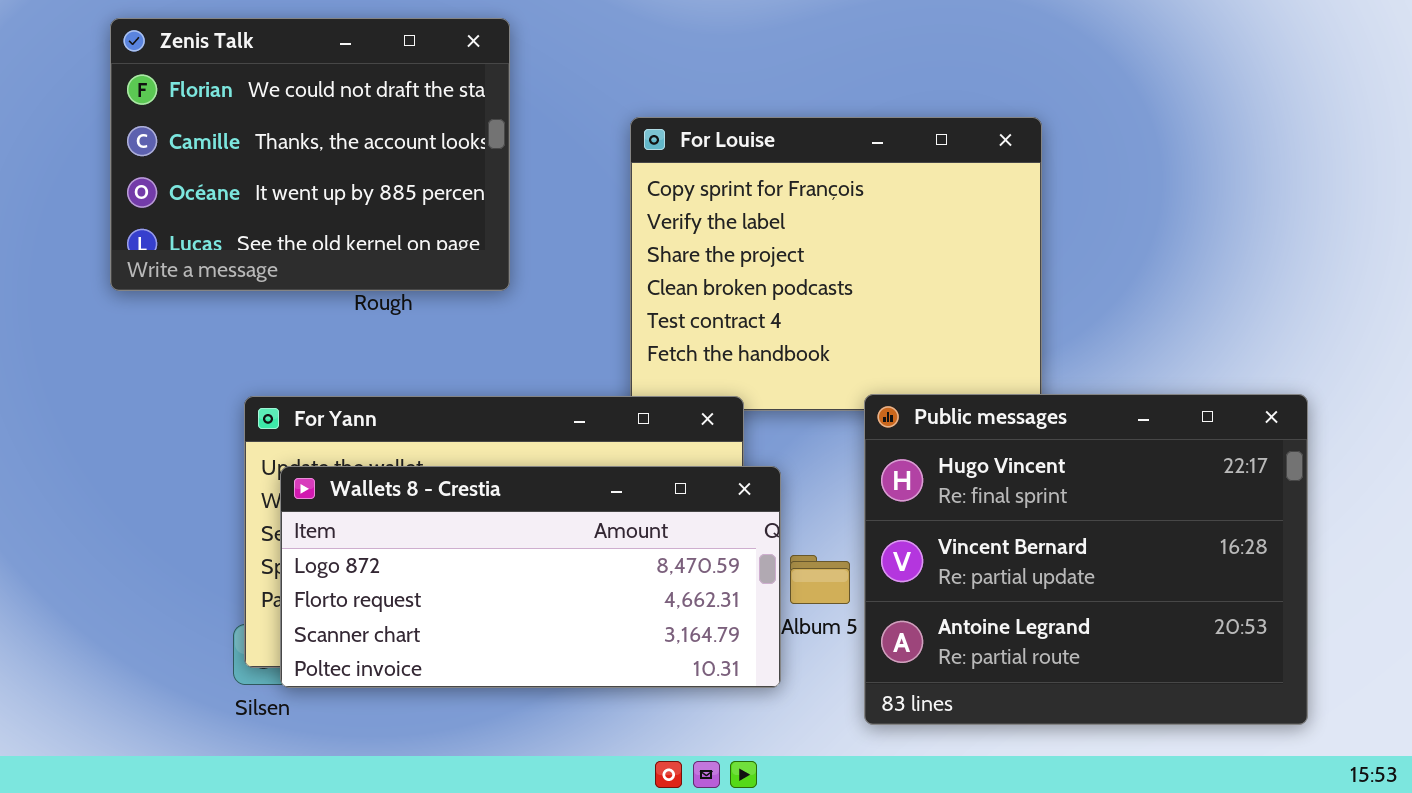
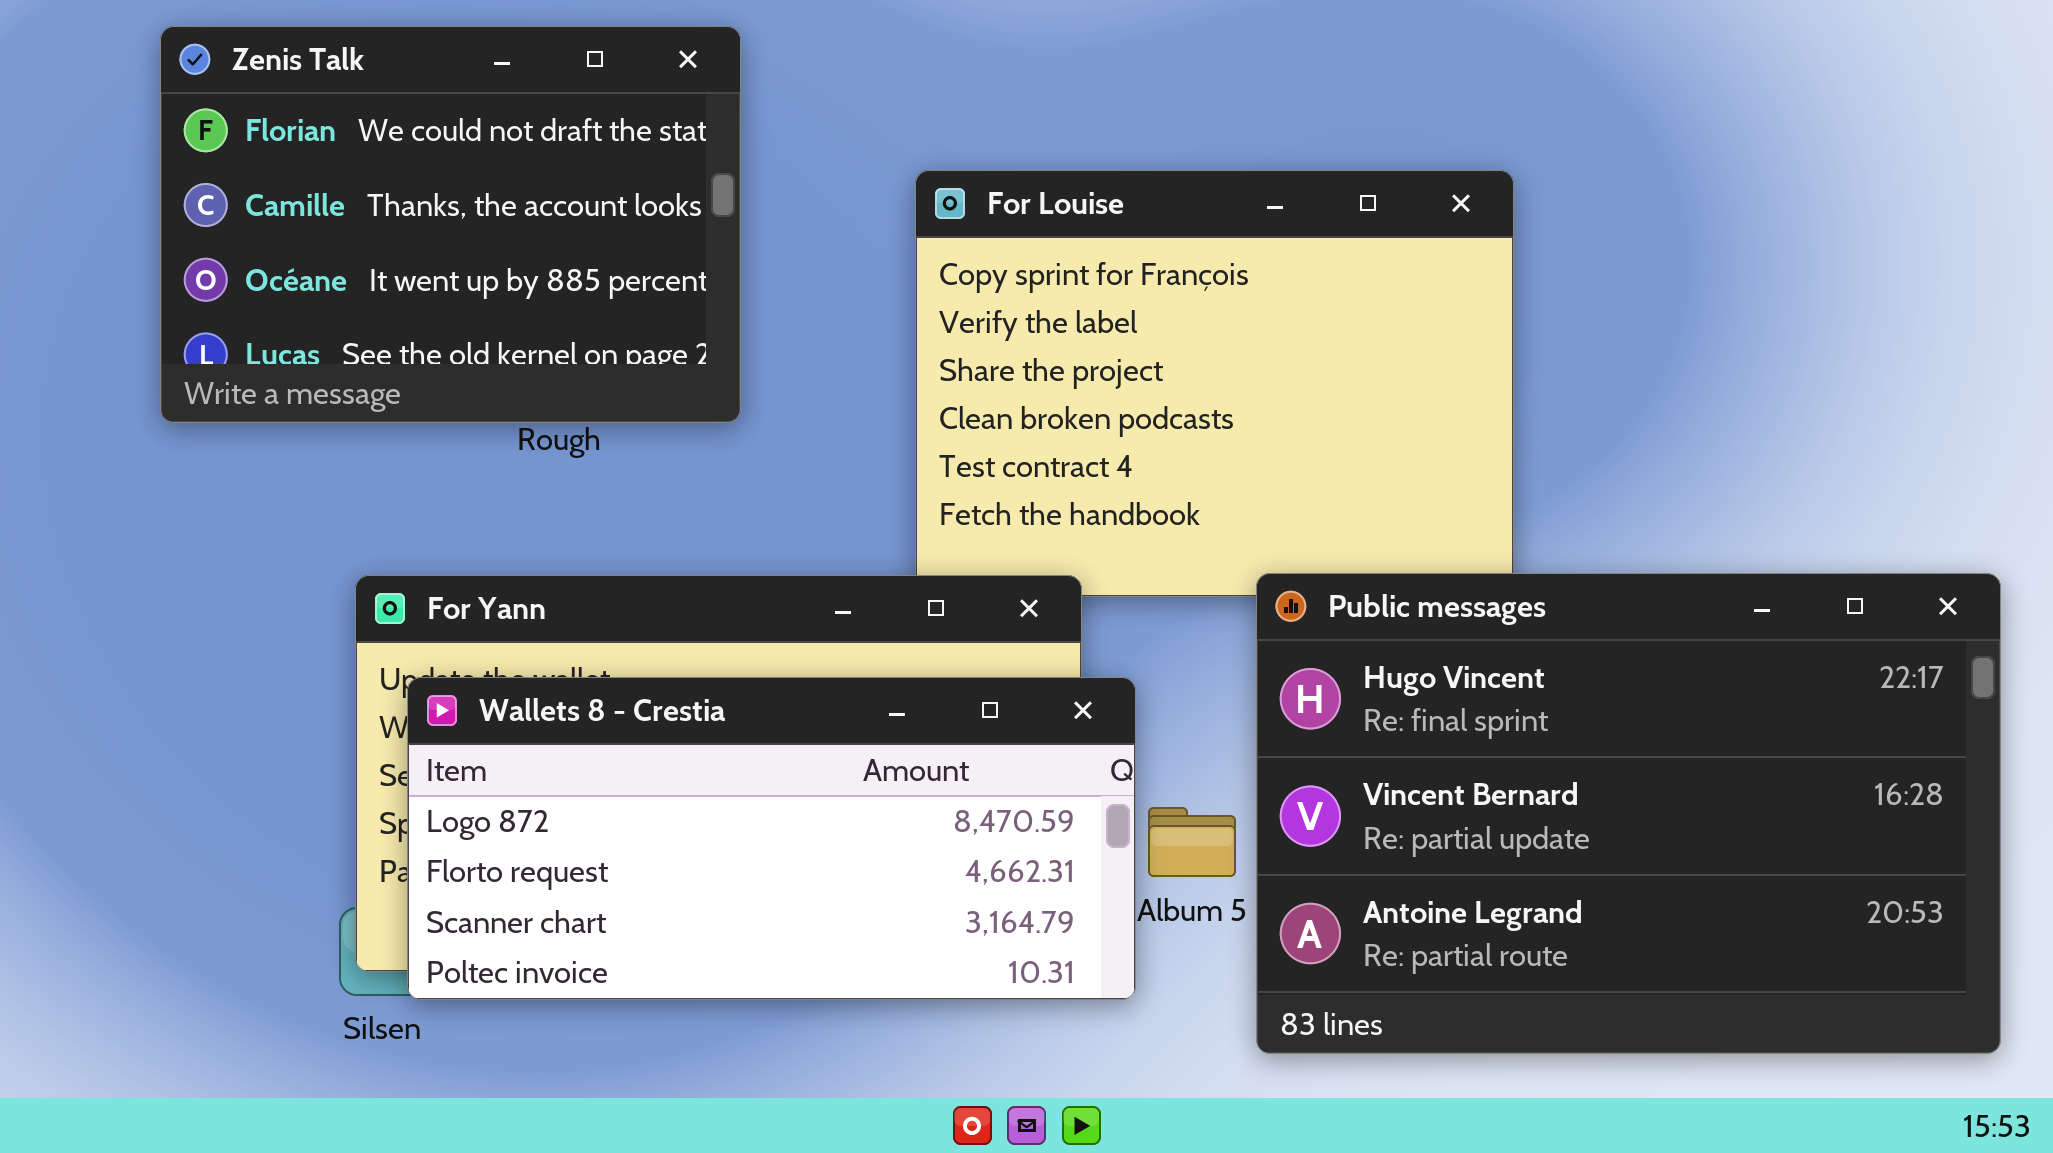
Public messages: [864,394,1308,725] -> [1256,573,2001,1054], resized

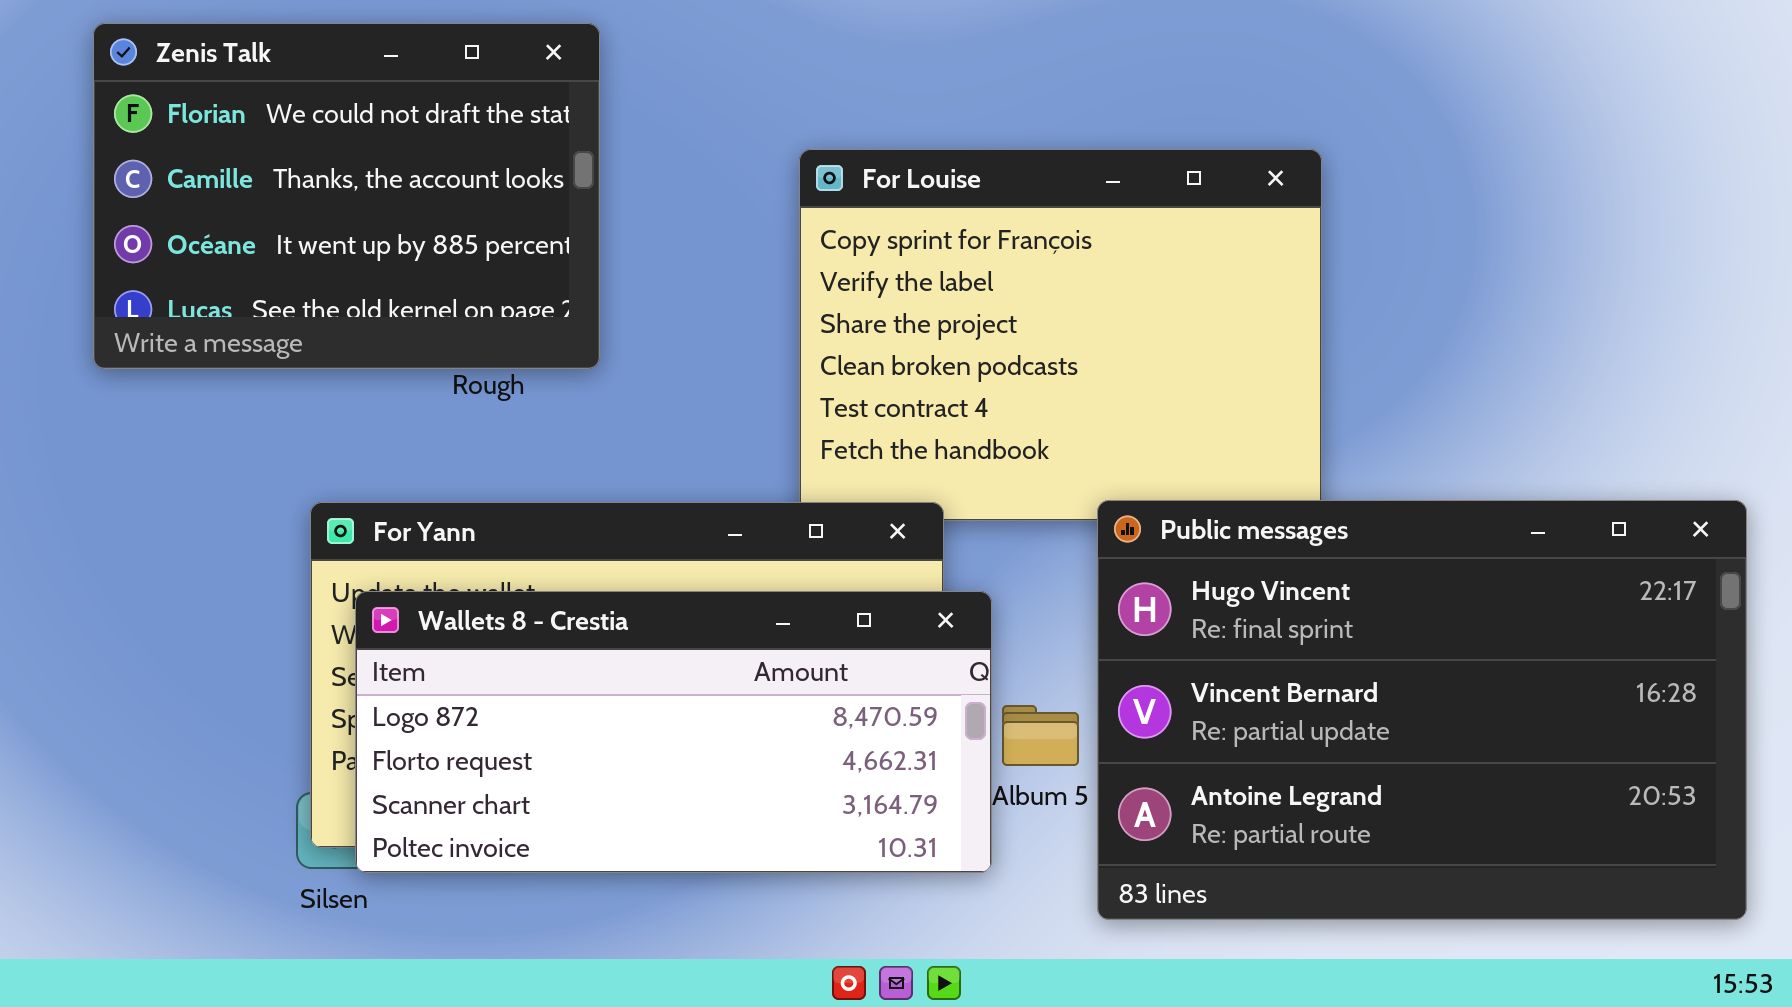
Zenis Talk: [160,26,741,423] -> [93,23,600,369], moved

